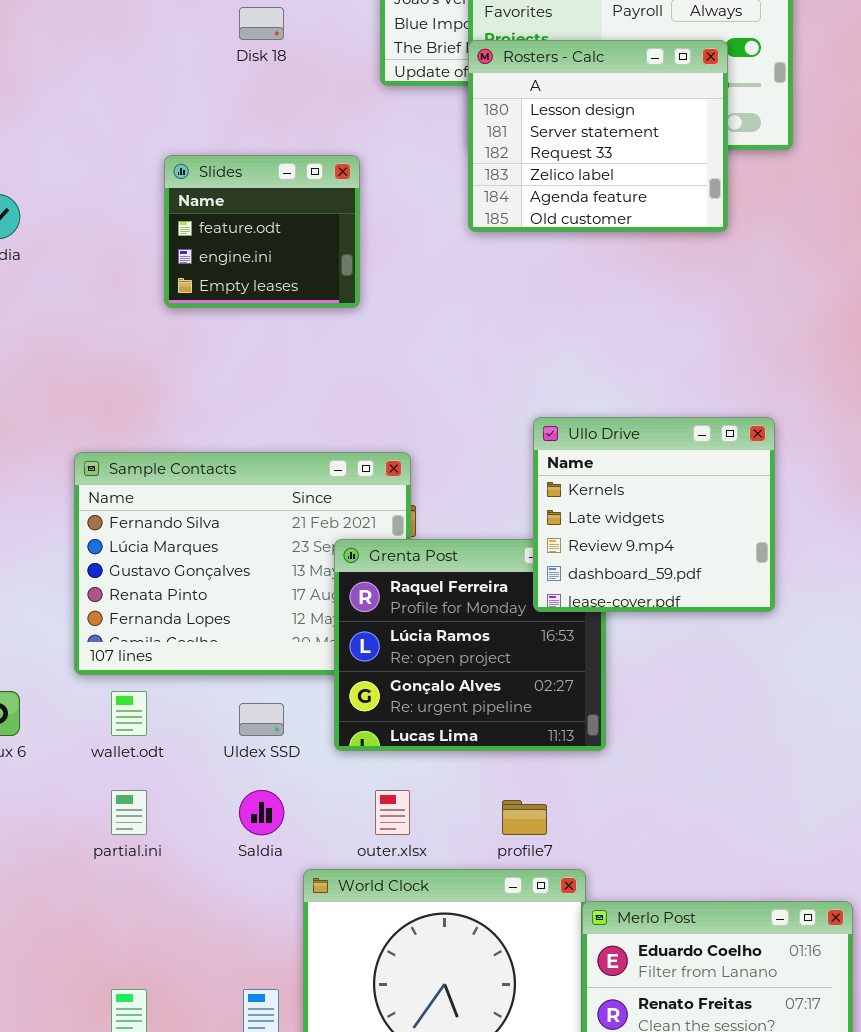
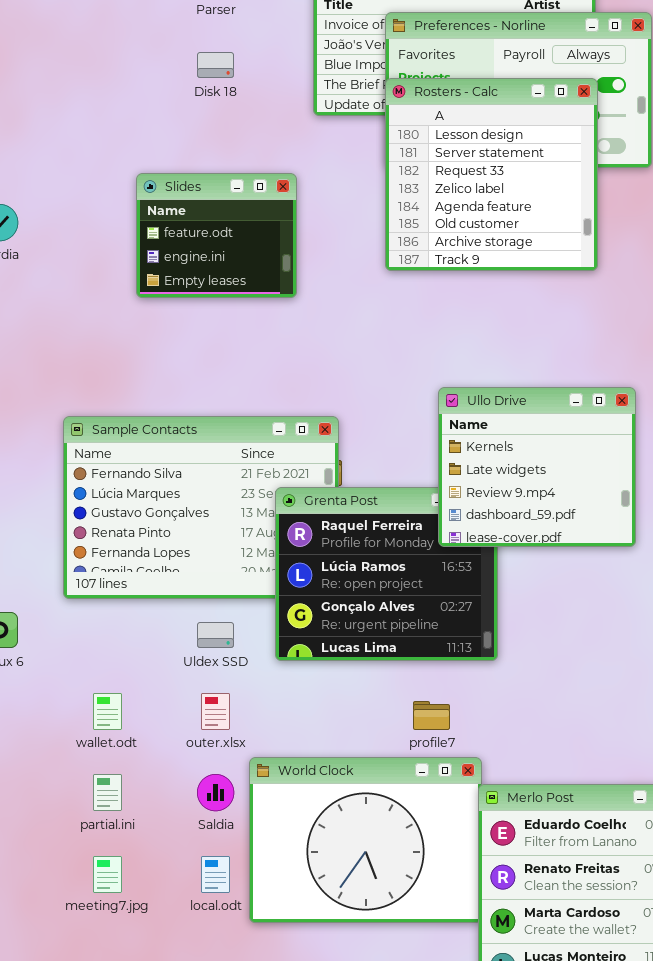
Rosters - Calc: [468,40,728,232] -> [385,78,598,271], resized
wallet.odt: [111,691,147,736] -> [93,693,122,730], moved
partial.ini: [111,790,147,835] -> [93,774,122,811], moved
Saldia: [239,790,284,835] -> [197,774,234,811], moved
outer.xlsx: [375,790,410,835] -> [201,693,230,730], moved

